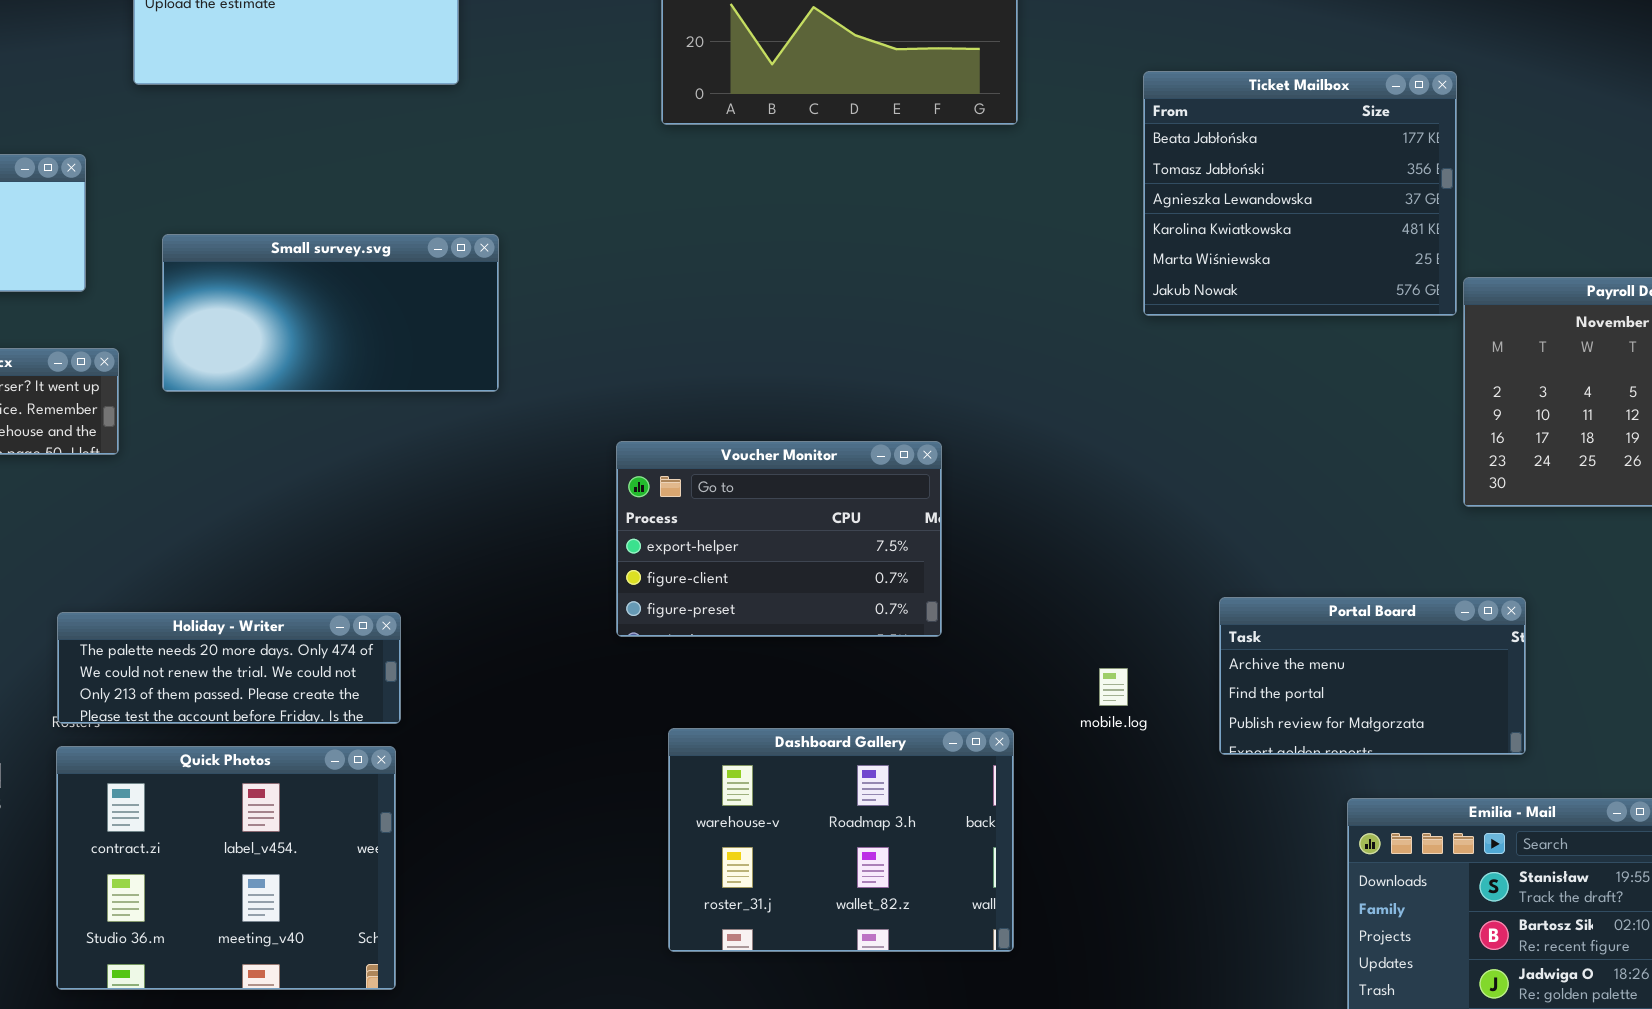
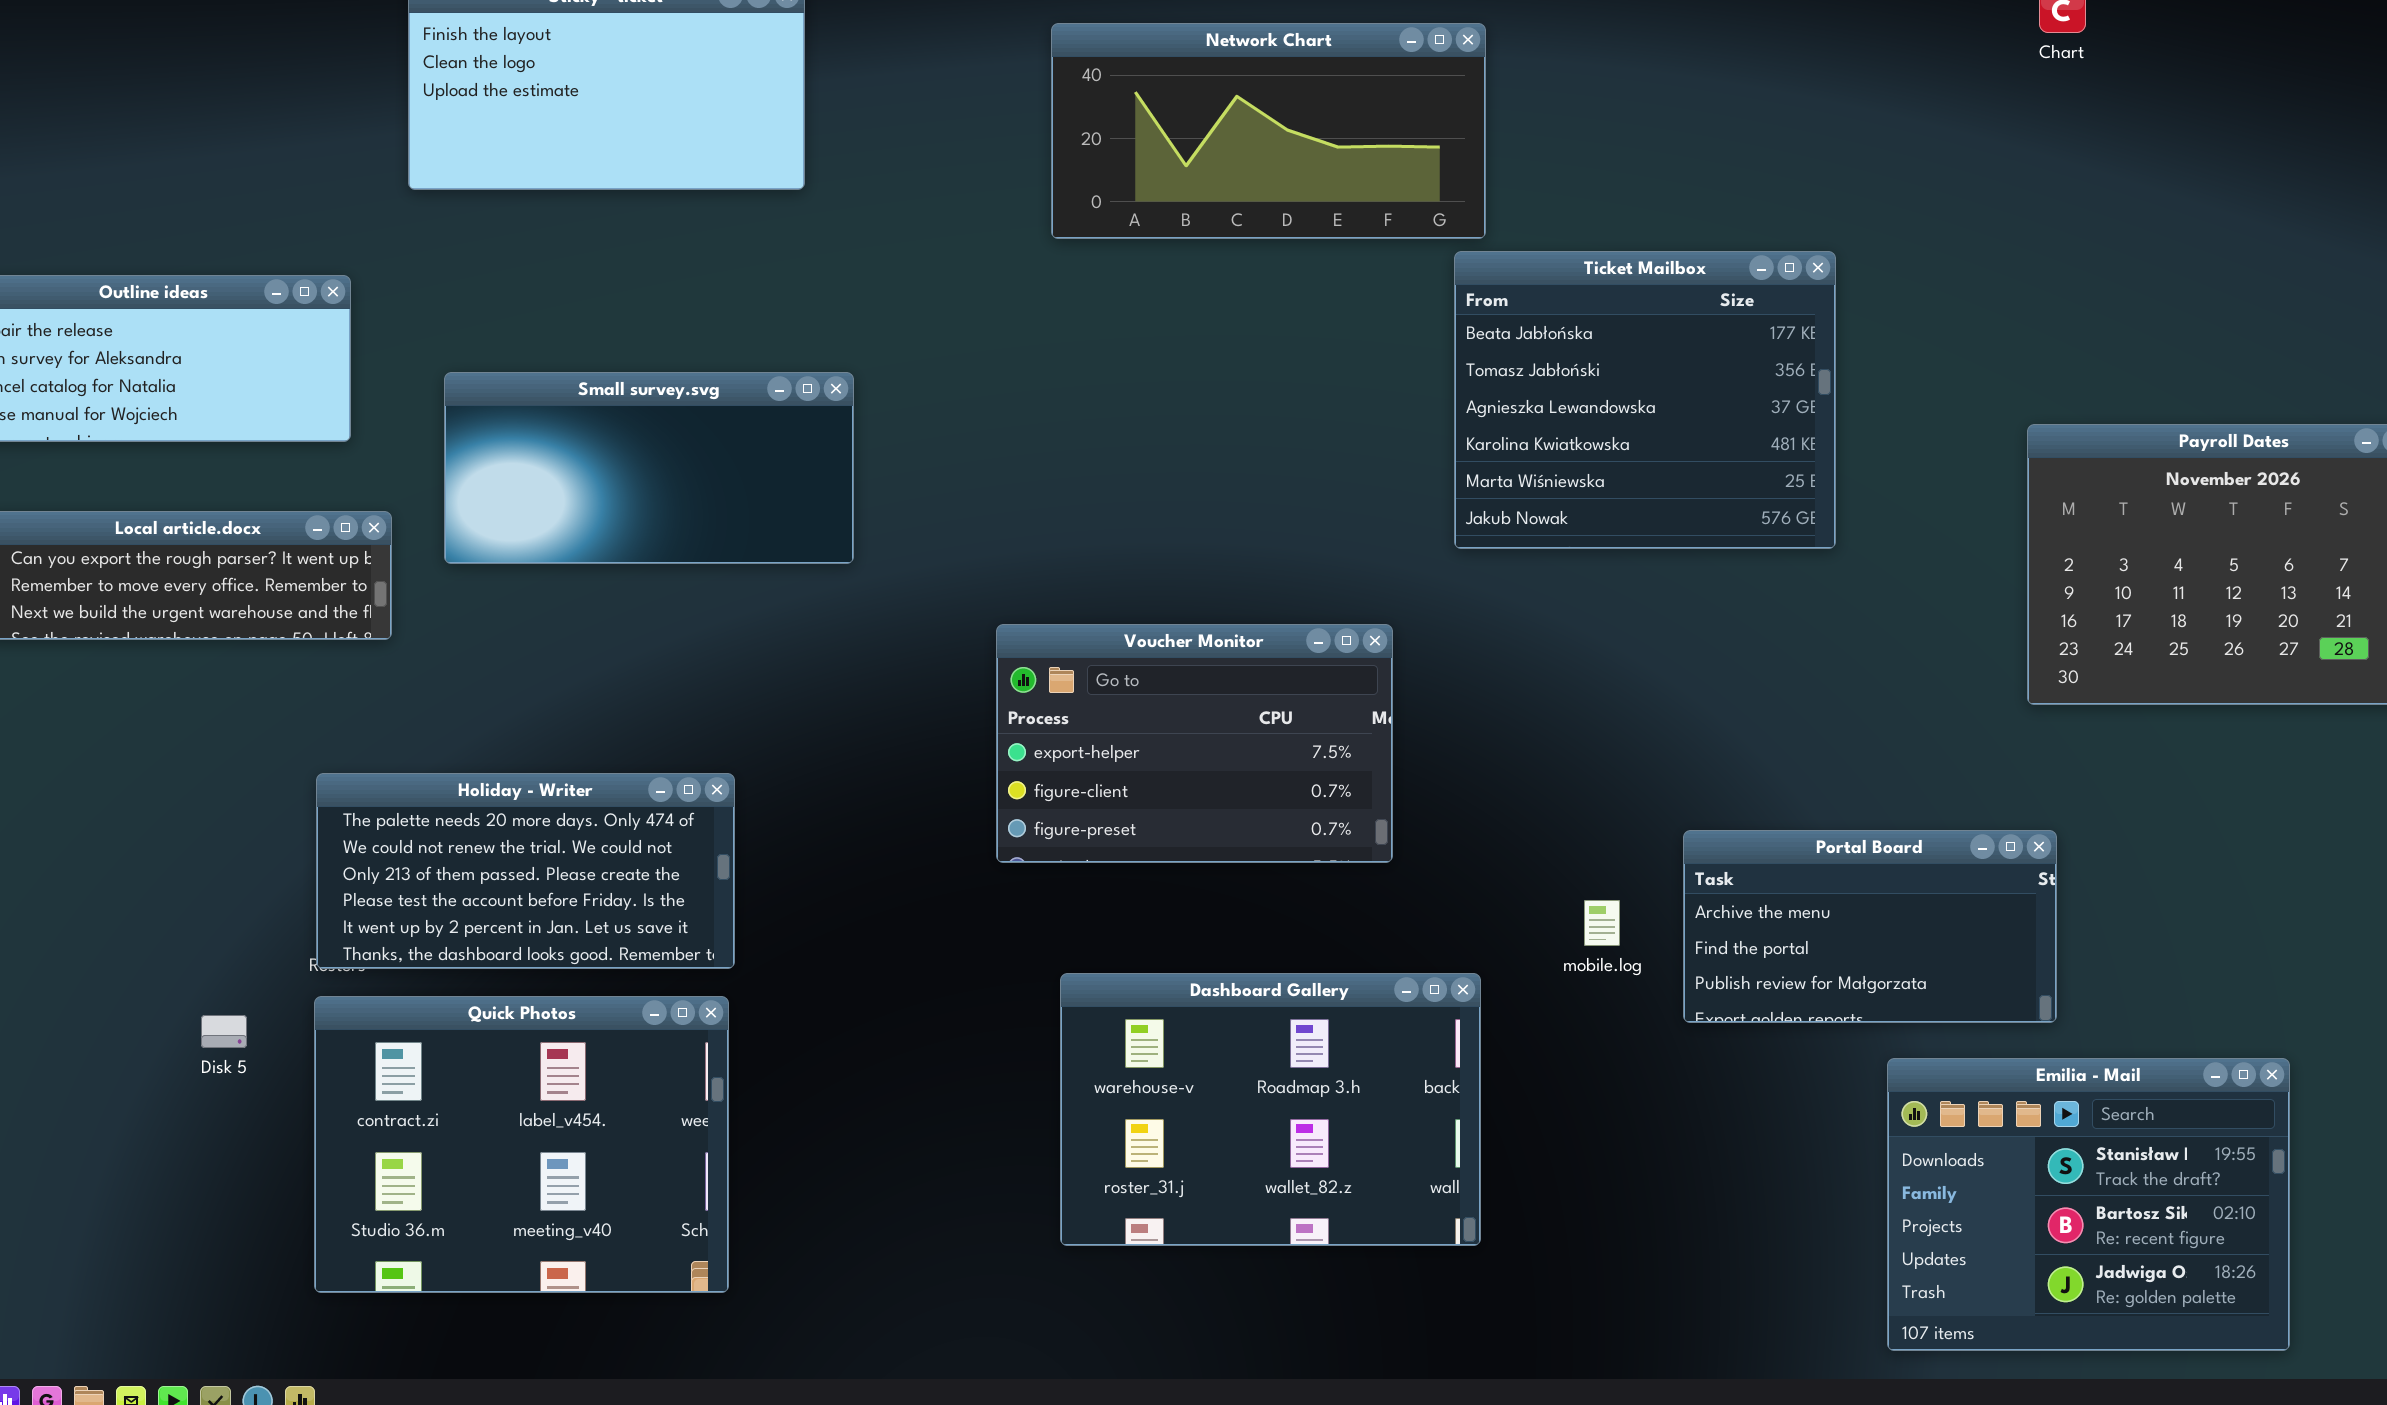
Ticket Mailbox: [1143,71,1457,316] -> [1454,251,1836,549], moved
Portal Board: [1219,597,1526,755] -> [1683,830,2057,1023], moved
Holiday - Writer: [57,612,401,724] -> [316,773,735,969], resized

